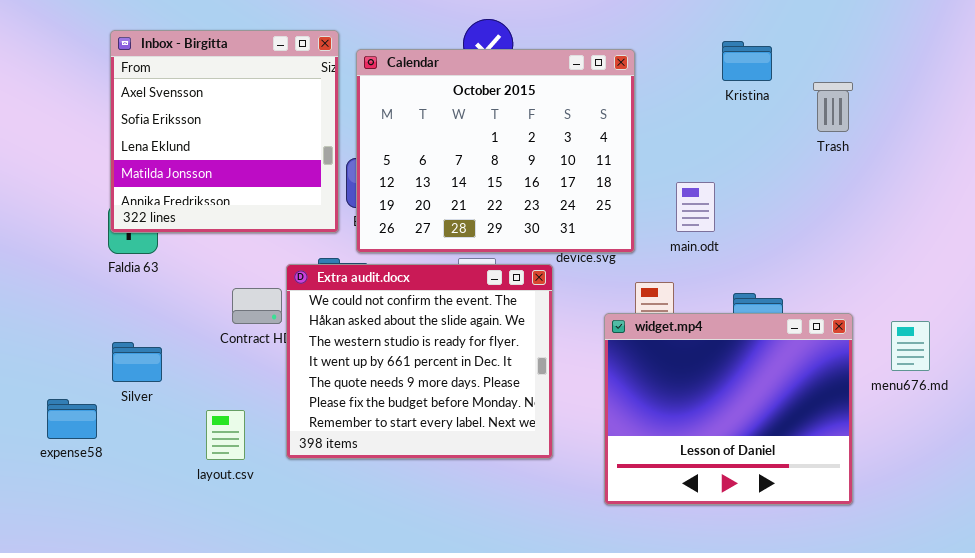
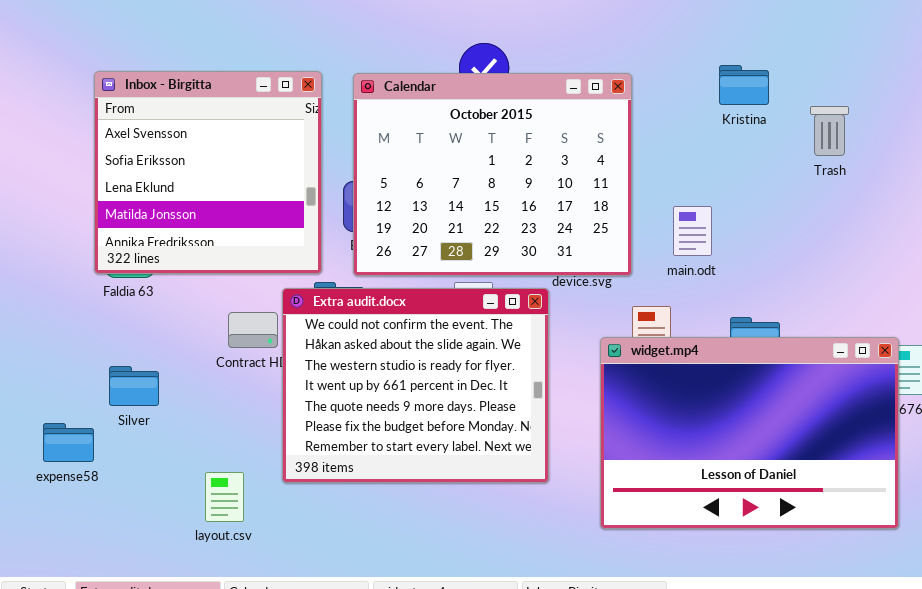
Inbox - Birgitta: [110,30,339,233] -> [94,71,322,274], moved
widget.mp4: [604,313,853,505] -> [600,337,899,529], resized
layout.csv: [206,410,245,460] -> [205,472,244,522], moved

